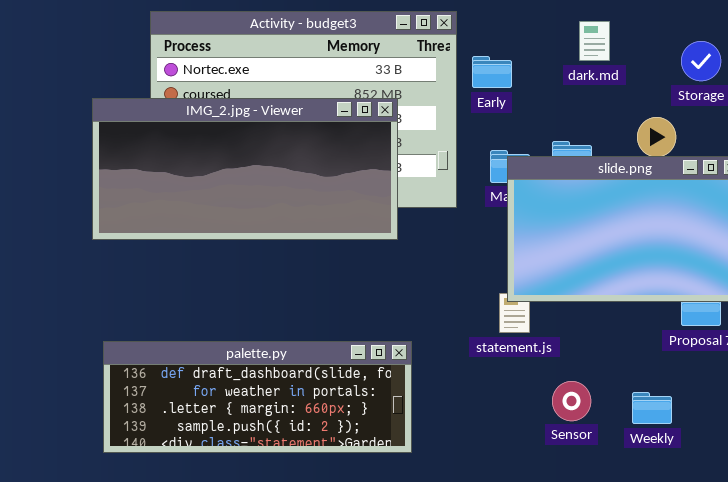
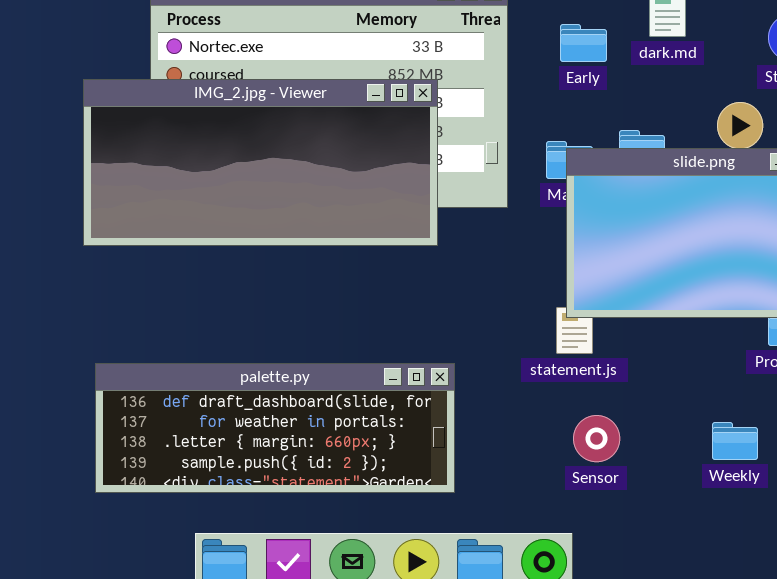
Early: [472,56,512,88] -> [560,24,607,62], moved
Sensor: [552,381,591,421] -> [573,415,620,462], moved

